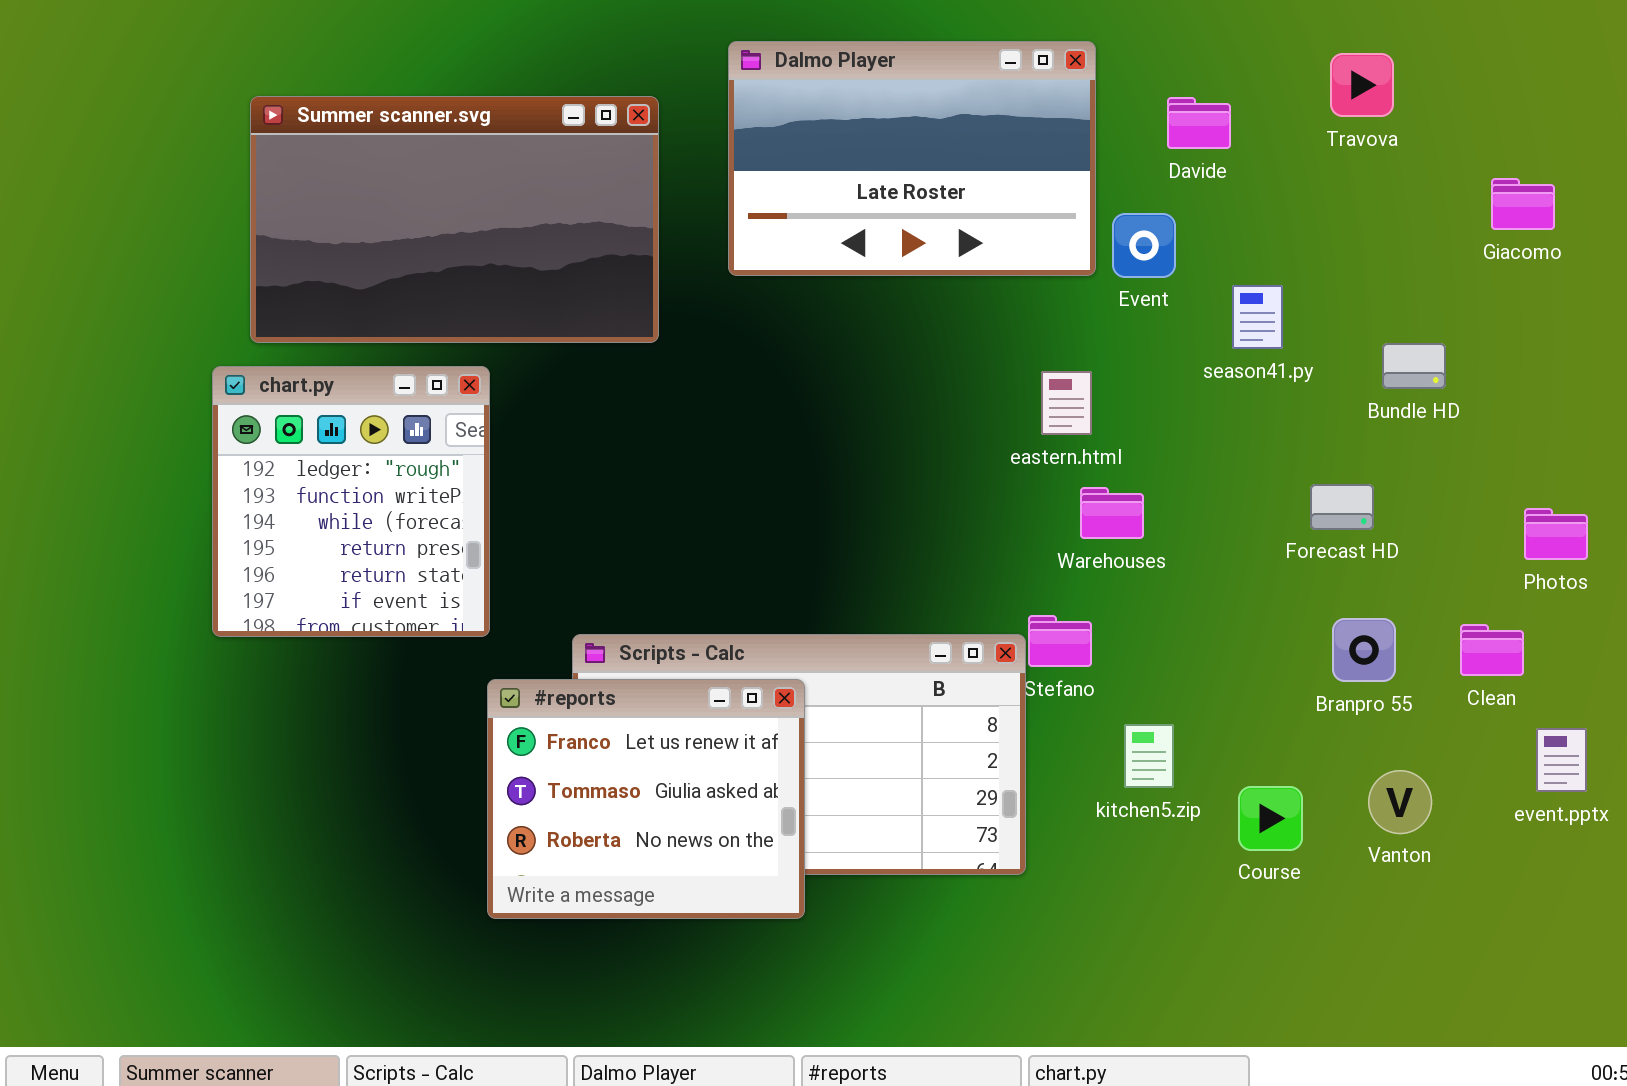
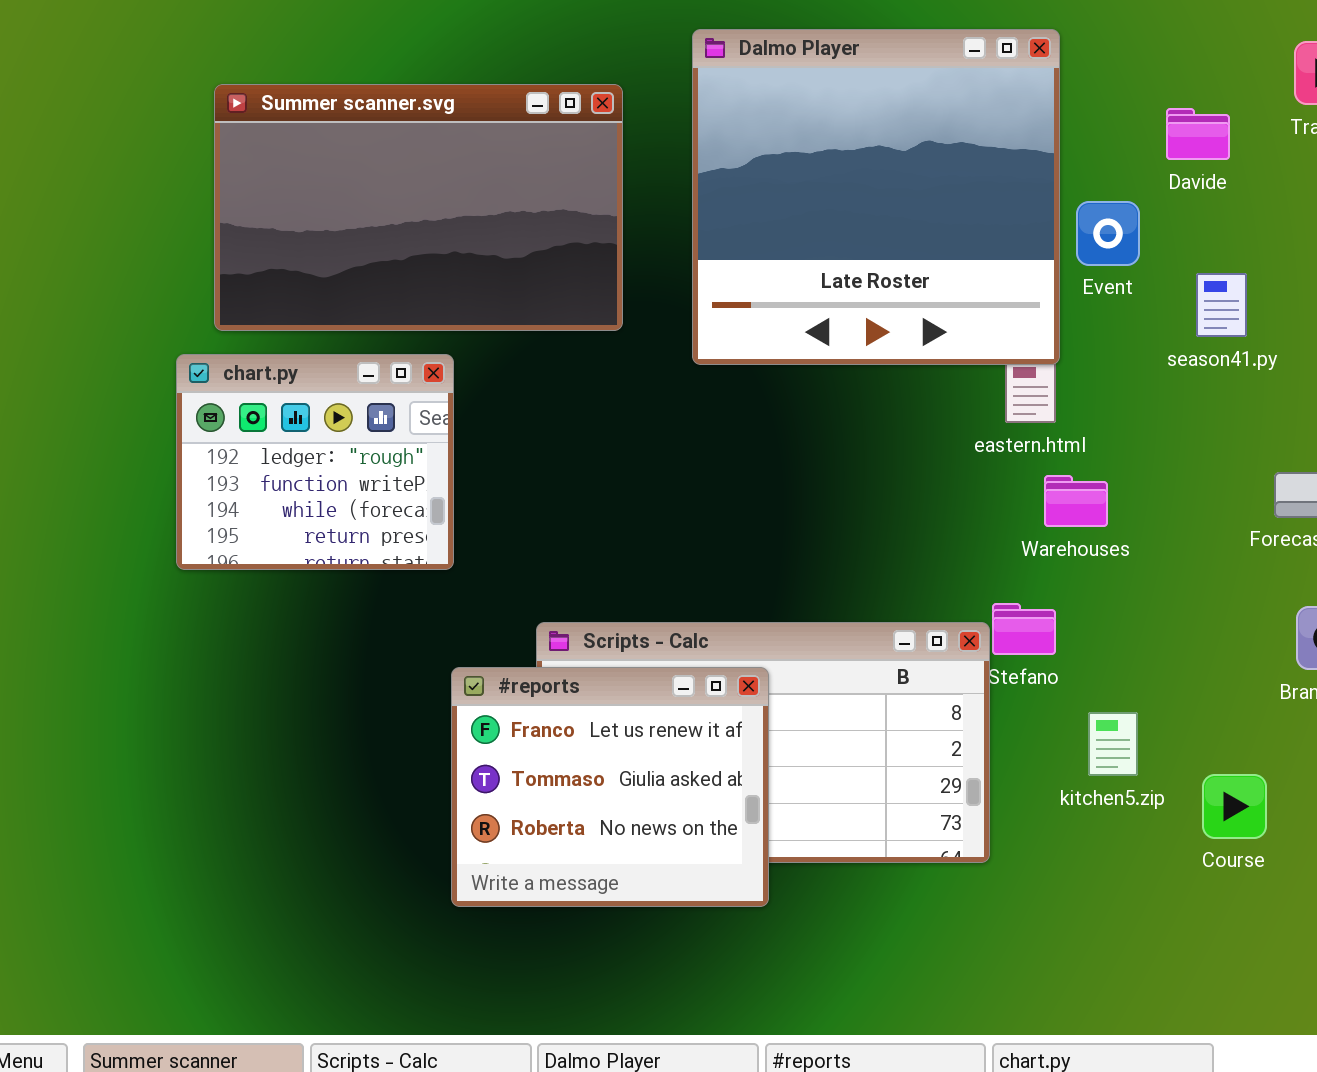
Dalmo Player: [728,41,1096,276] -> [692,29,1060,365], resized
Davide: [1167,97,1231,149] -> [1166,108,1230,160], moved
chart.py: [212,366,490,637] -> [176,354,454,570], resized

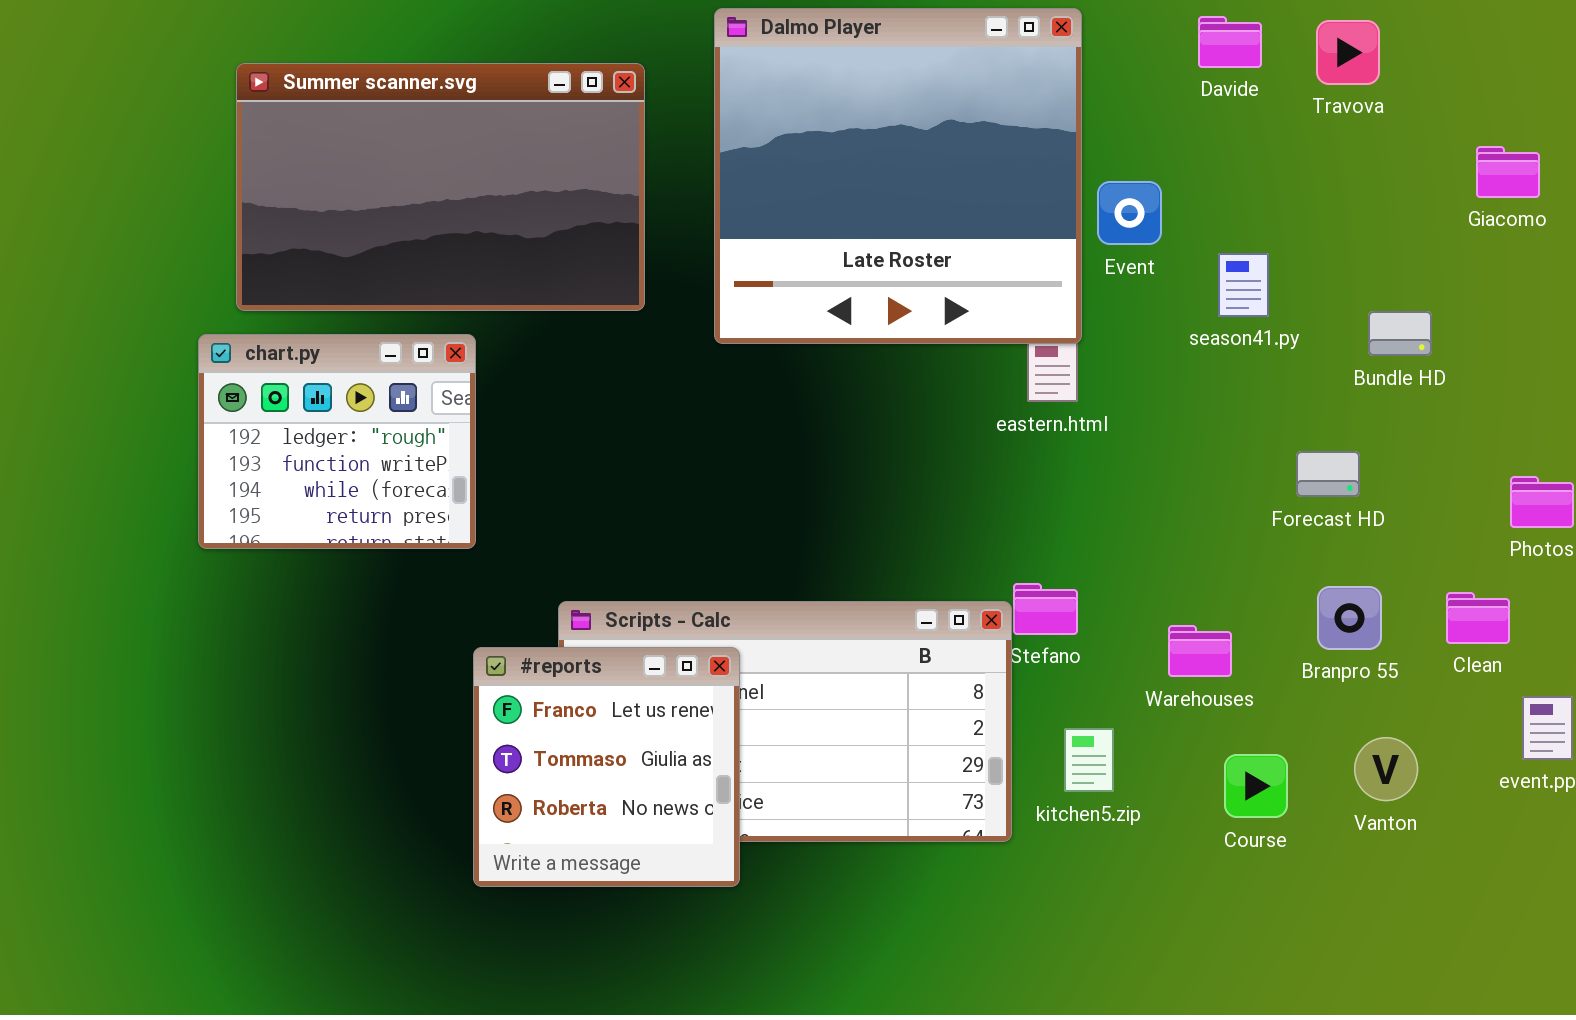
Davide: [1166,108,1230,160] -> [1198,16,1262,68], moved
Warehouses: [1044,475,1108,527] -> [1168,625,1232,677], moved
#reports: [451,667,769,907] -> [473,647,740,887], resized
kitchen5.zip: [1088,712,1138,776] -> [1064,728,1114,792], moved

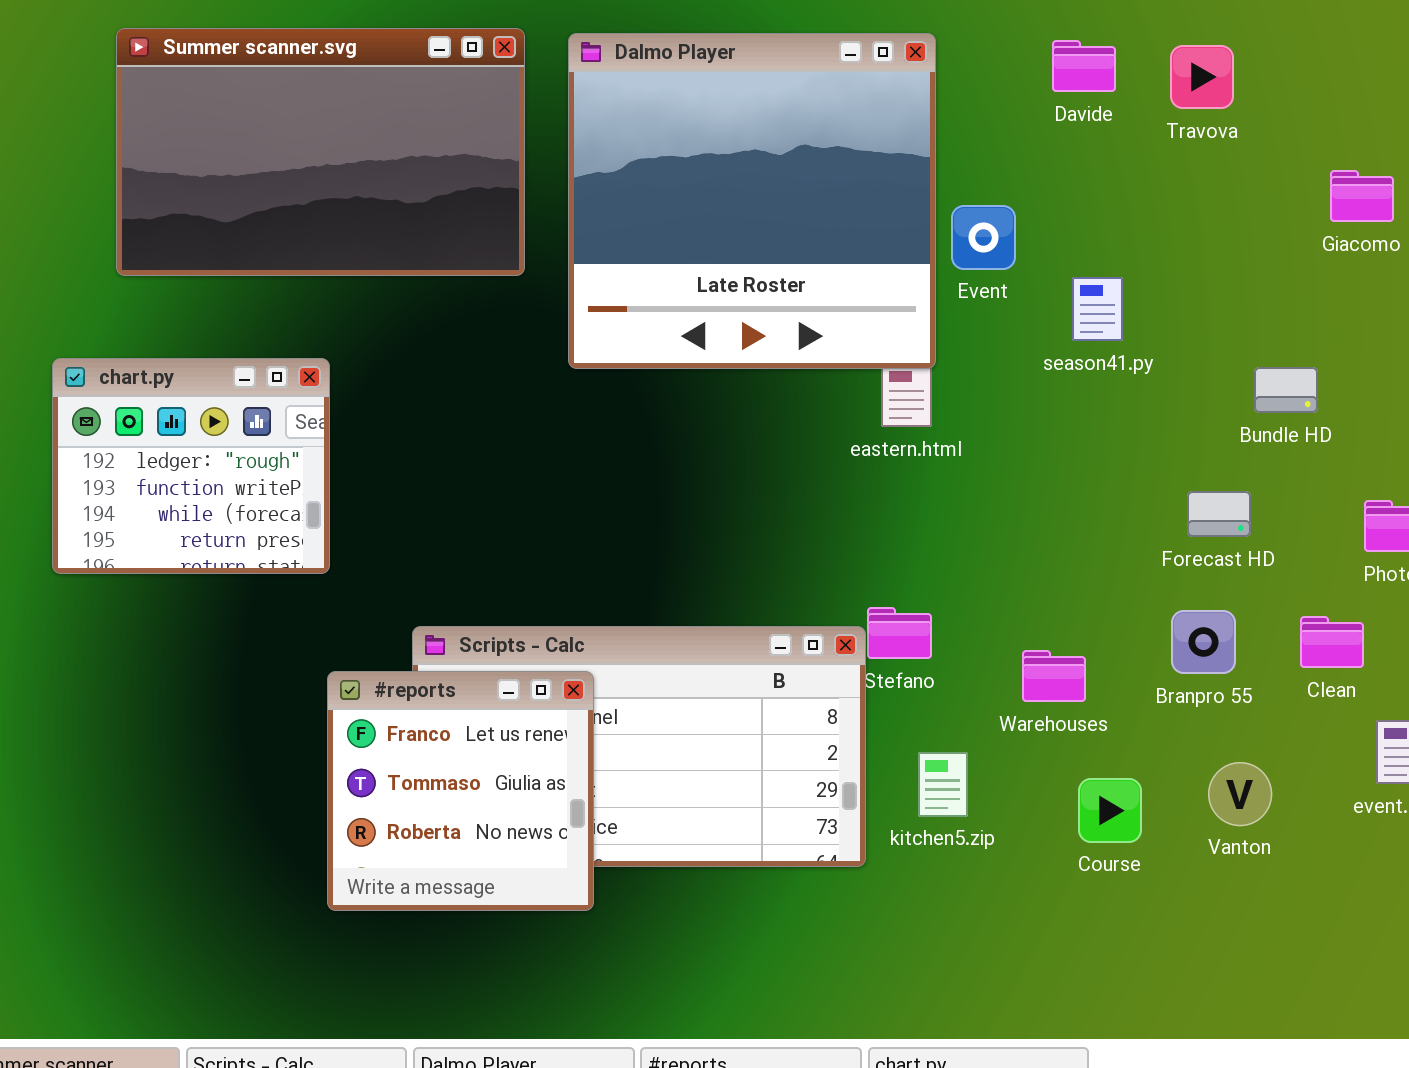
Summer scanner.svg: [236,63,645,311] -> [116,28,525,276], moved
Bundle HD: [1368,311,1432,356] -> [1254,367,1318,413], moved
Forecast HD: [1296,451,1360,497] -> [1187,491,1251,537], moved

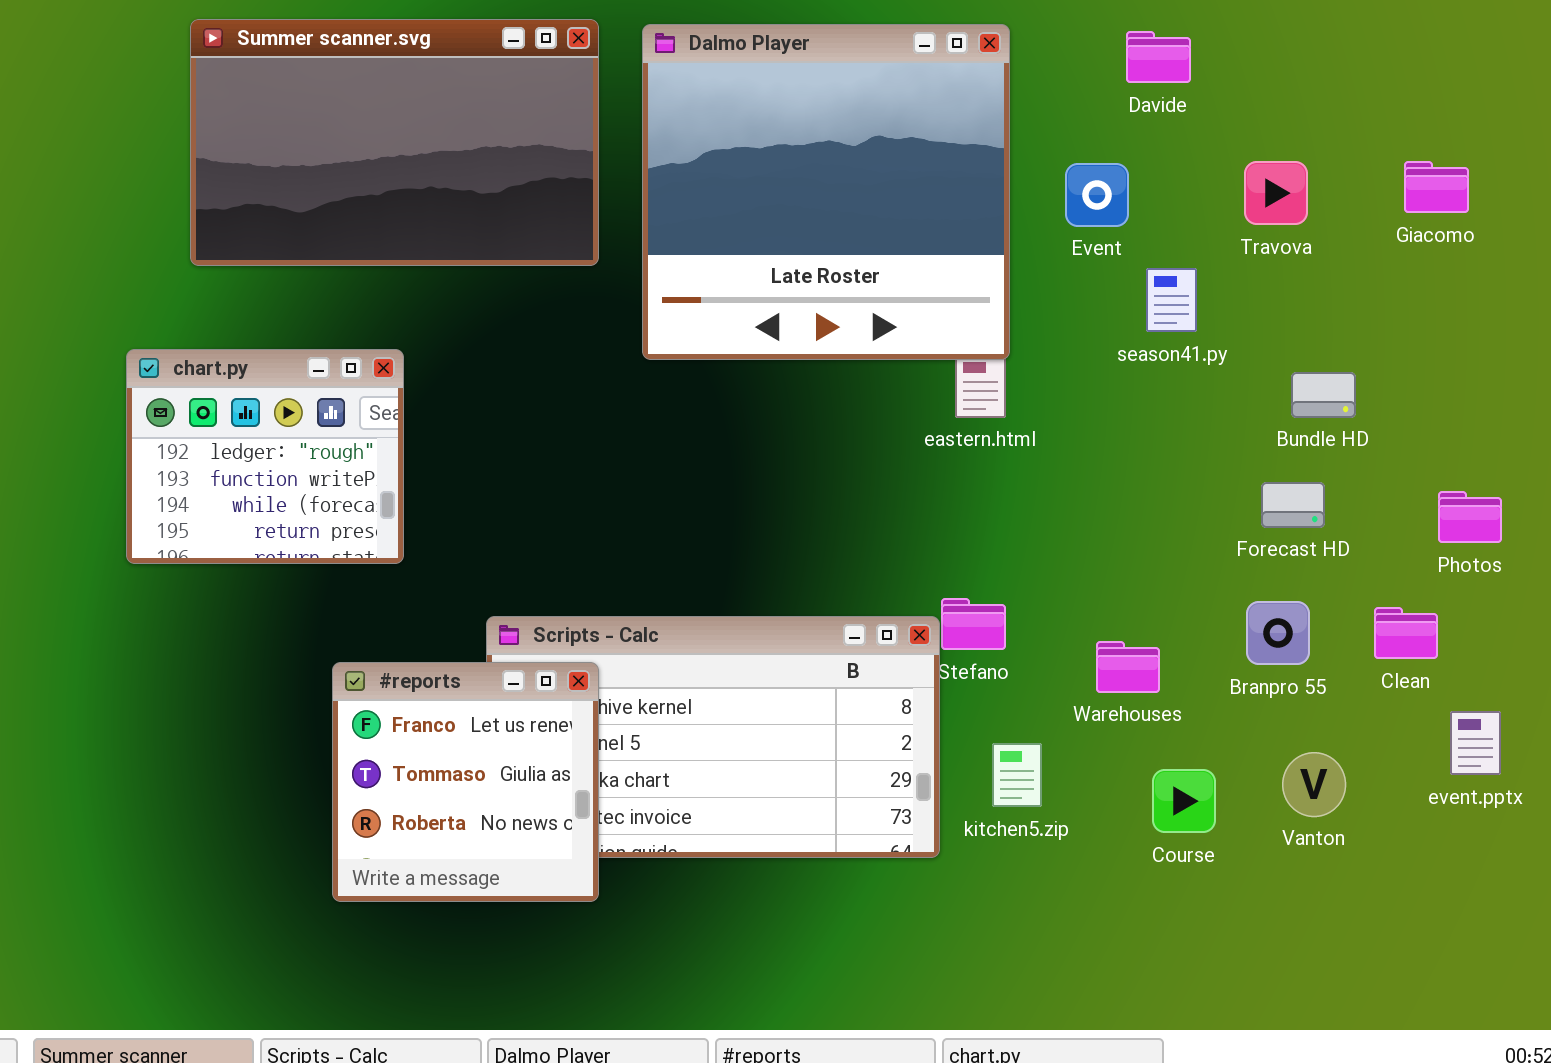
Travova: [1170,45,1234,109] -> [1244,161,1308,225], moved
Event: [951,205,1016,270] -> [1065,163,1129,227], moved
Bundle HD: [1254,367,1318,413] -> [1291,372,1356,418], moved
#reports: [327,671,594,911] -> [332,662,599,902], moved

